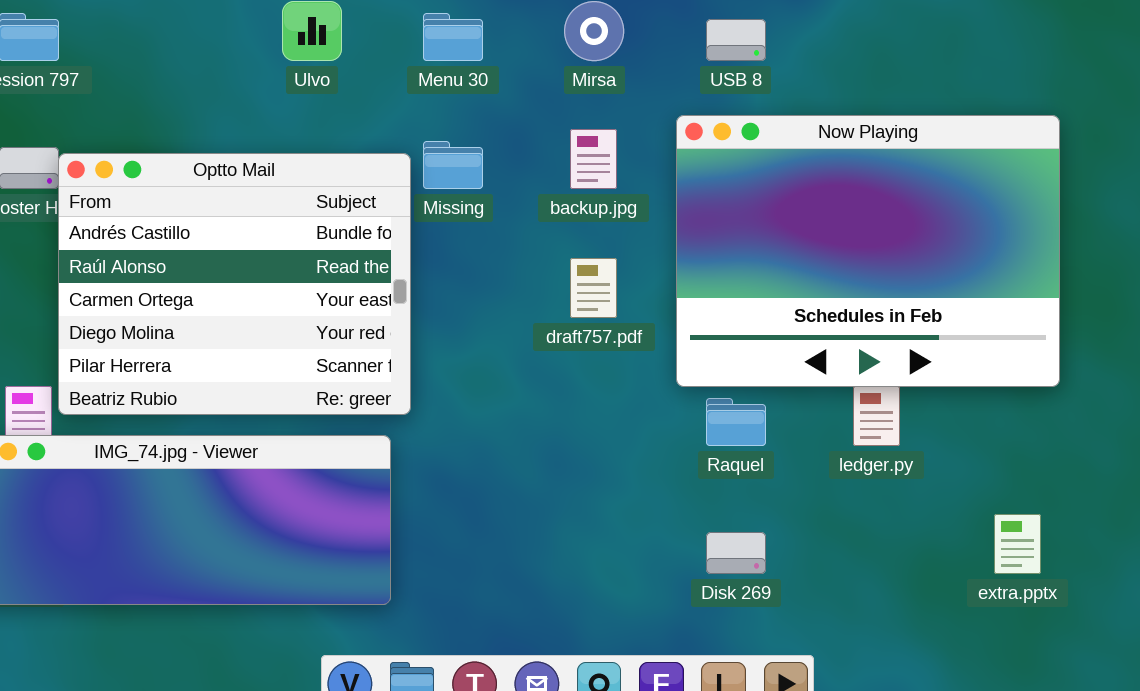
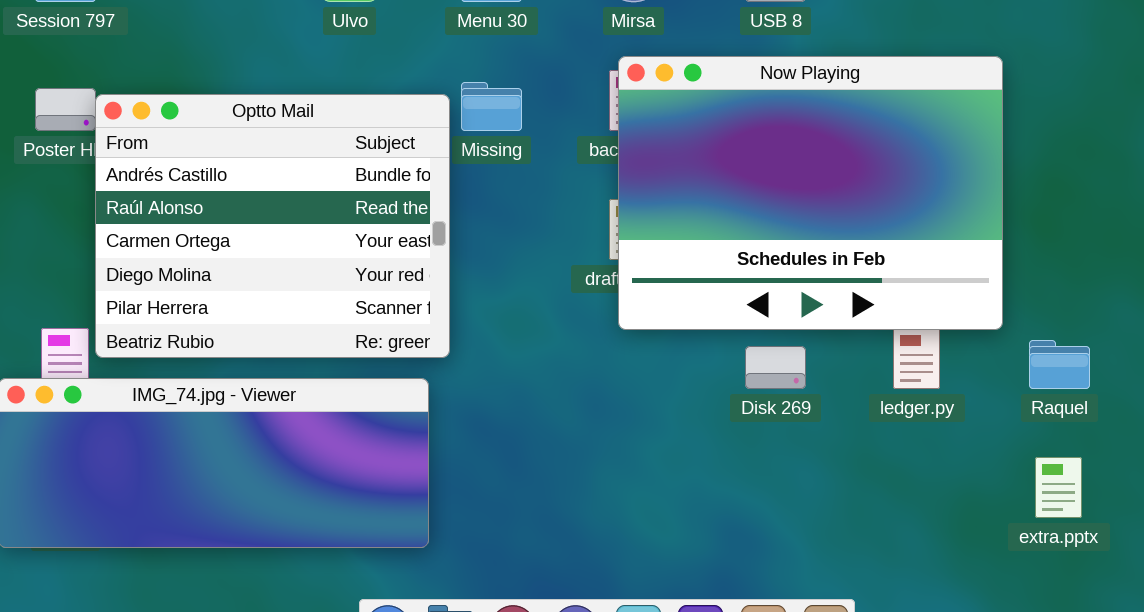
Now Playing: [676,115,1060,387] -> [618,56,1003,330], moved
Raquel: [706,398,766,446] -> [1029,340,1090,389], moved
Disk 269: [706,532,766,574] -> [745,346,806,389], moved

